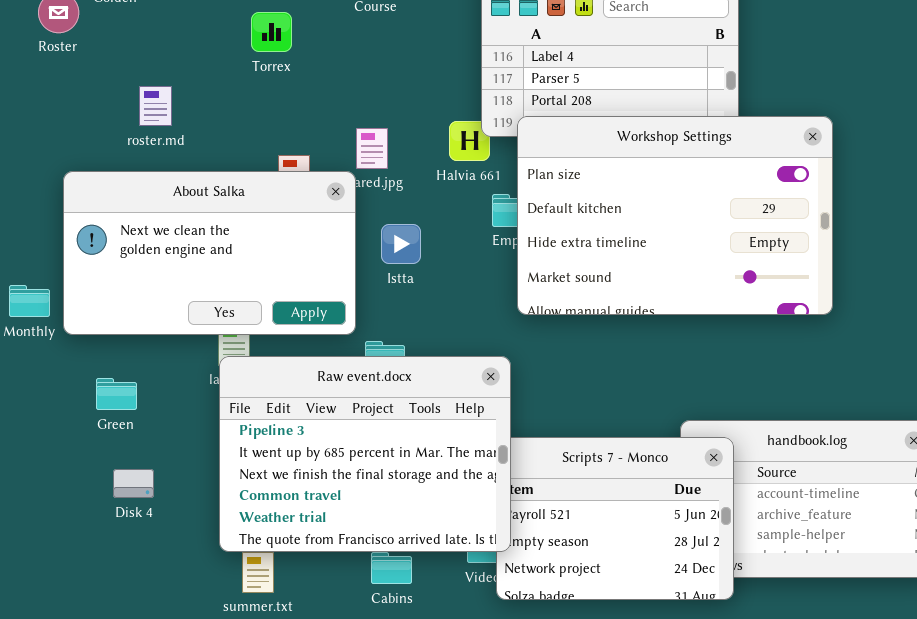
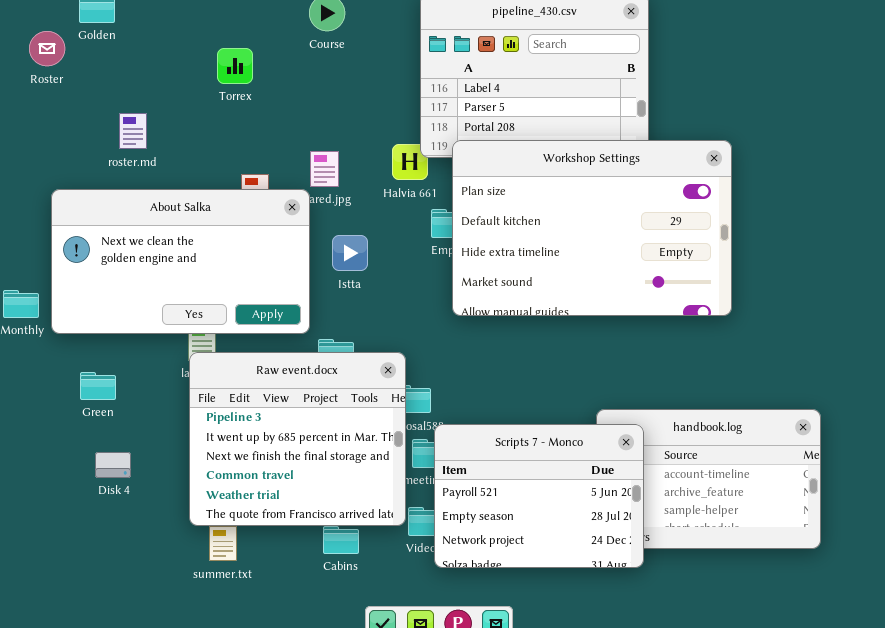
Raw event.docx: [219,356,511,552] -> [189,352,406,526], resized

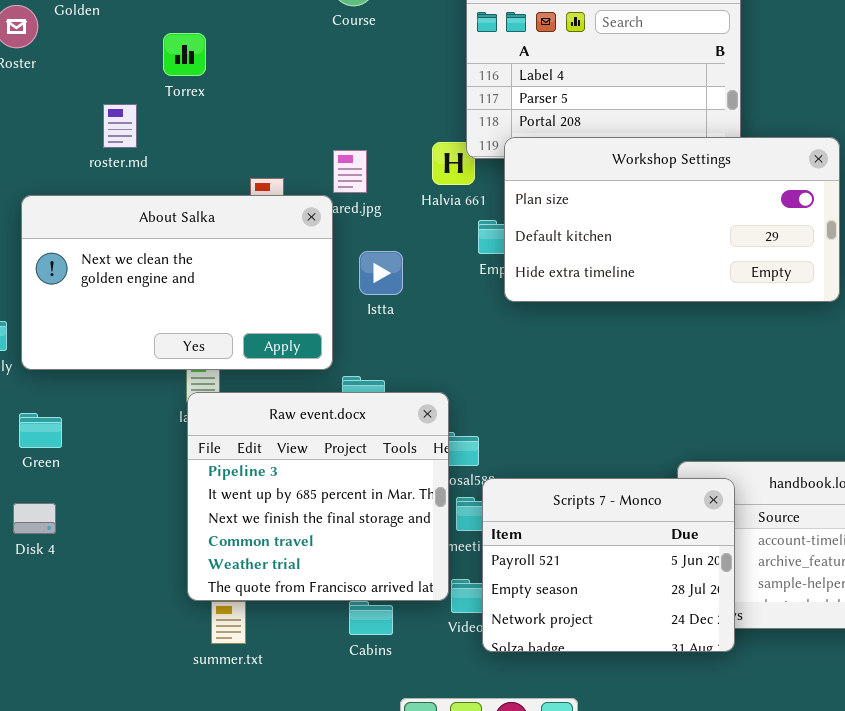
Torrex: [217,48,253,84] -> [163,33,206,76], moved
Workshop Settings: [452,140,732,316] -> [504,137,840,302], resized
Green: [80,372,116,400] -> [19,413,62,448], moved
Disk 4: [95,452,131,478] -> [13,503,56,534], moved

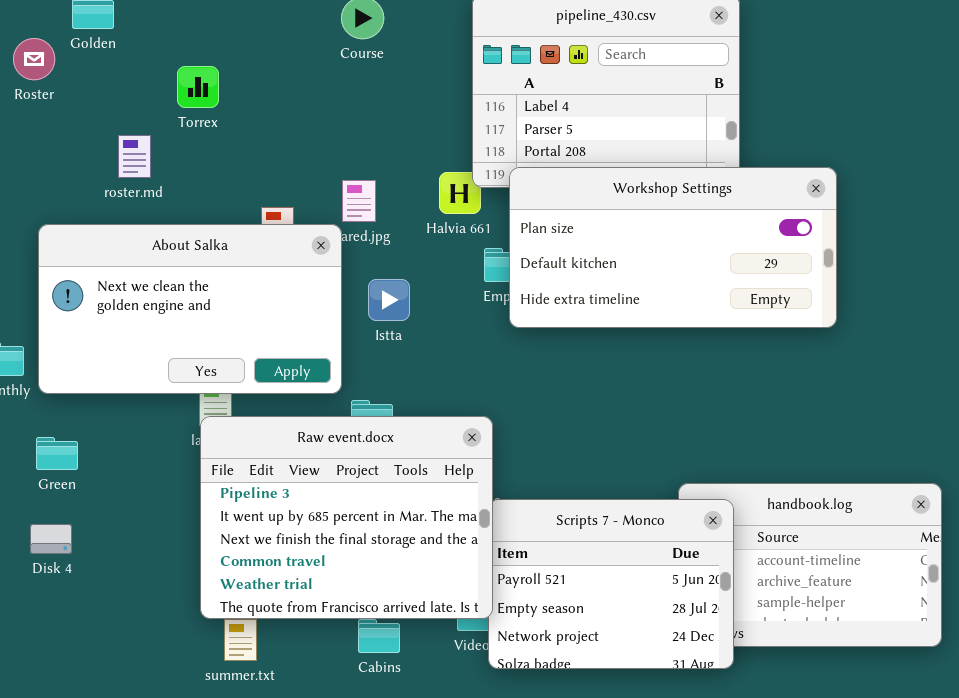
Raw event.docx: [187,392,449,601] -> [200,416,493,619], resized

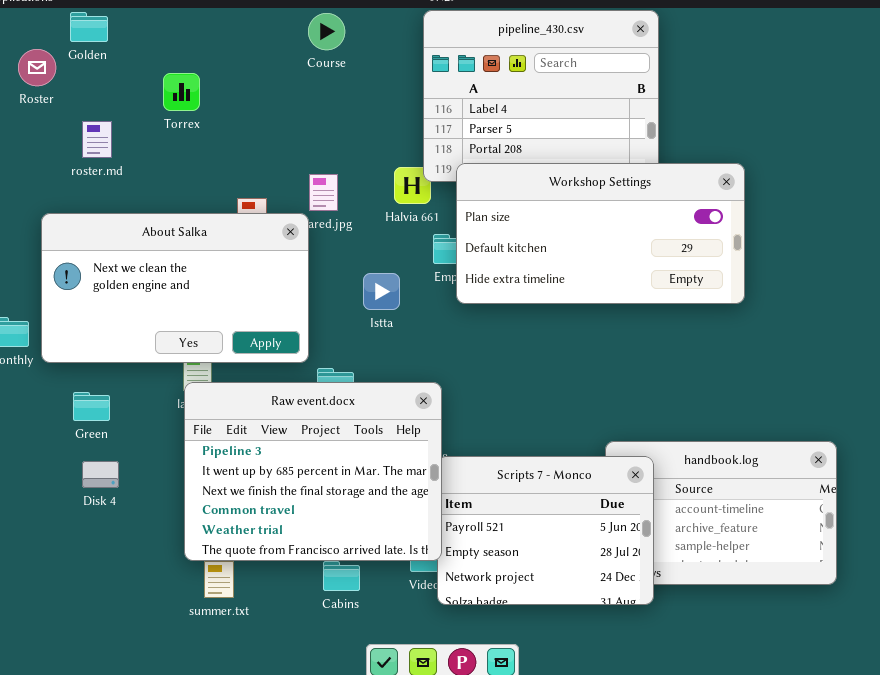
roster.md: [118,135,151,178] -> [82,121,112,158], moved
Istta: [368,279,410,321] -> [363,273,400,310], moved
Green: [36,437,78,470] -> [73,392,110,421], moved
Disk 4: [30,524,72,554] -> [82,461,119,488], moved

